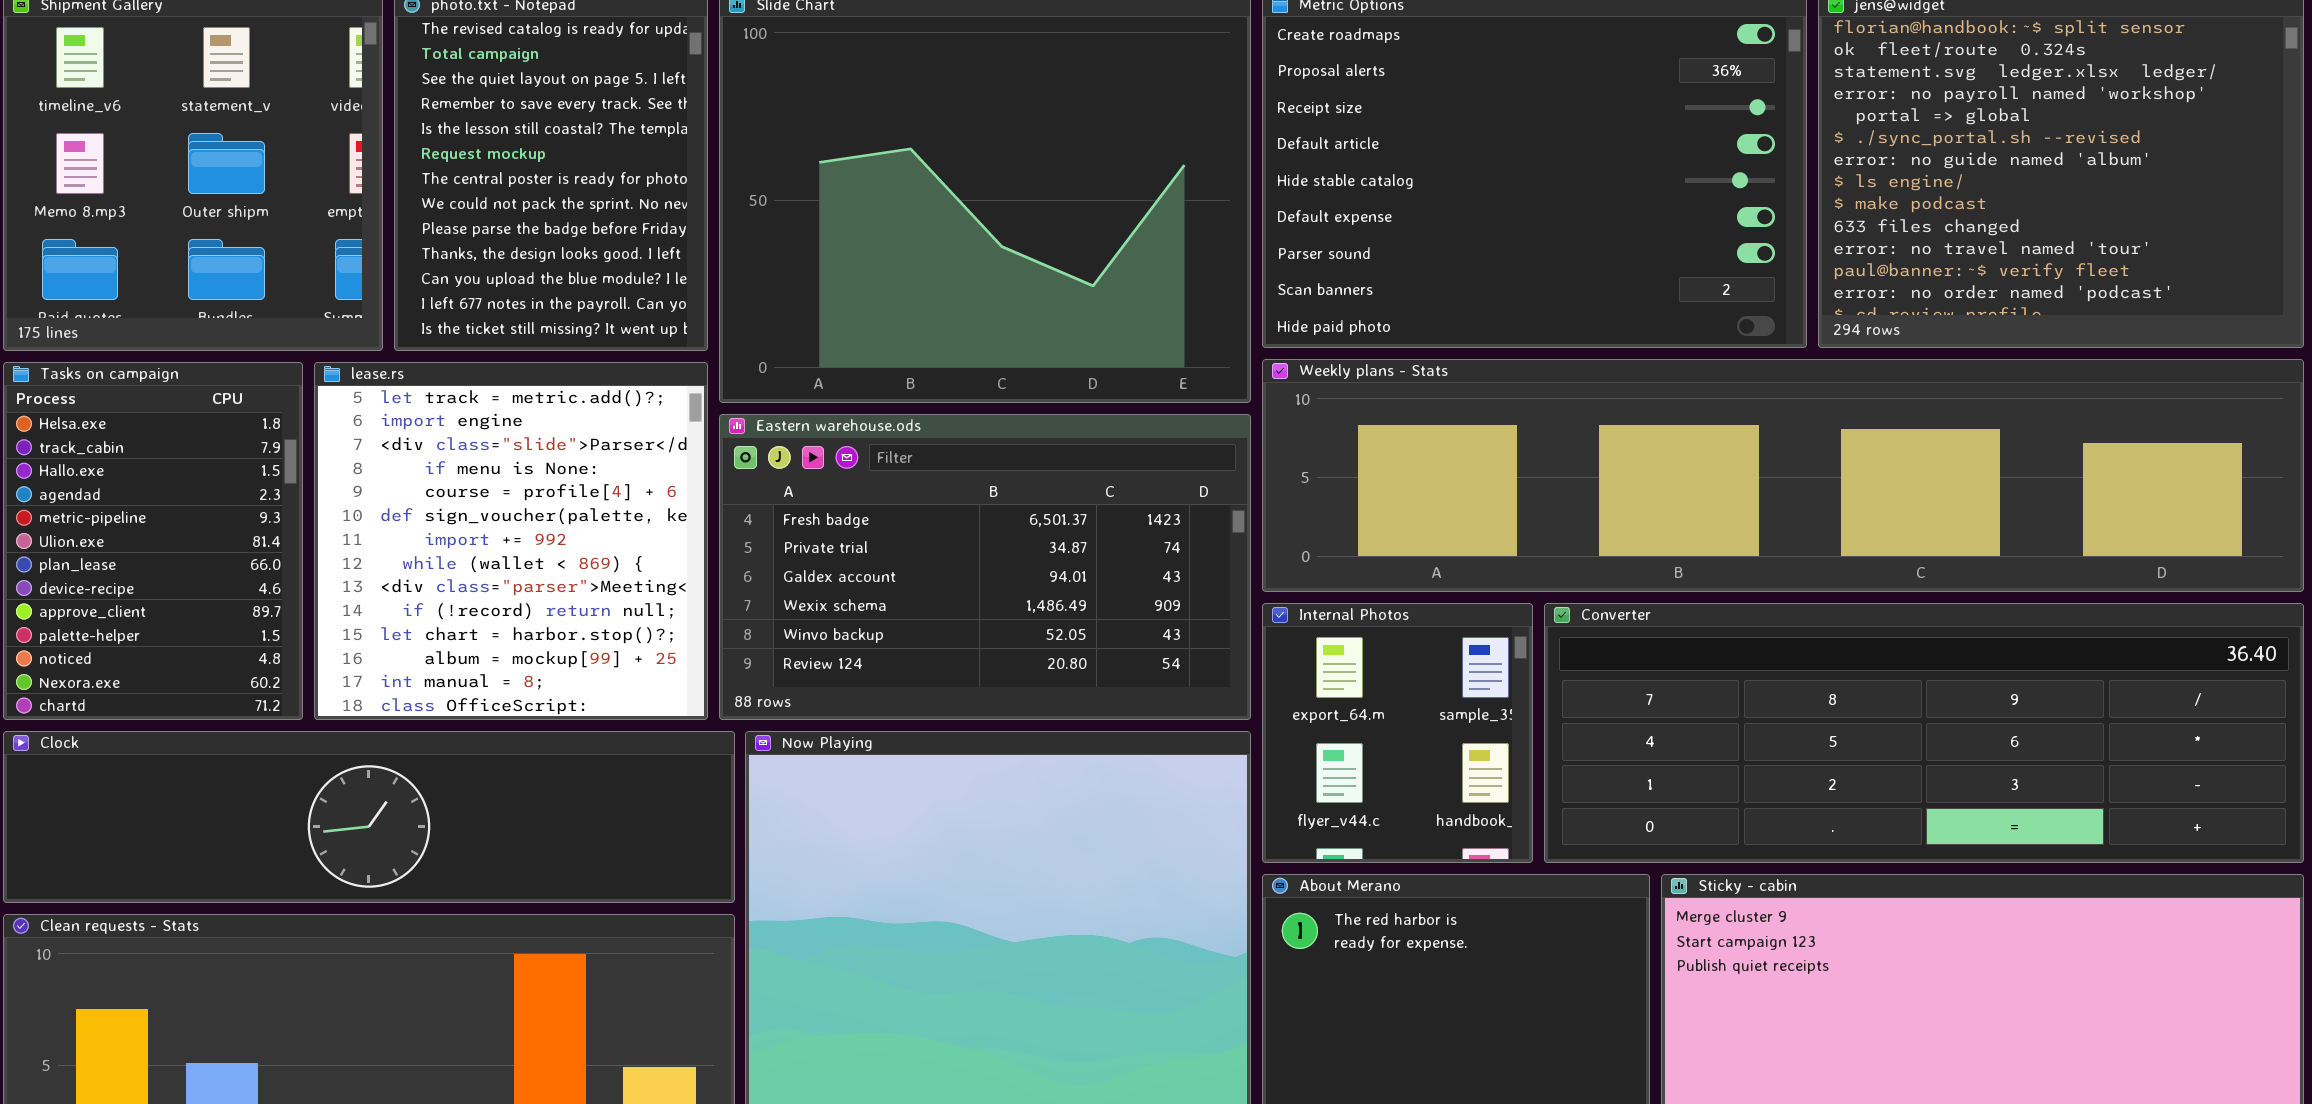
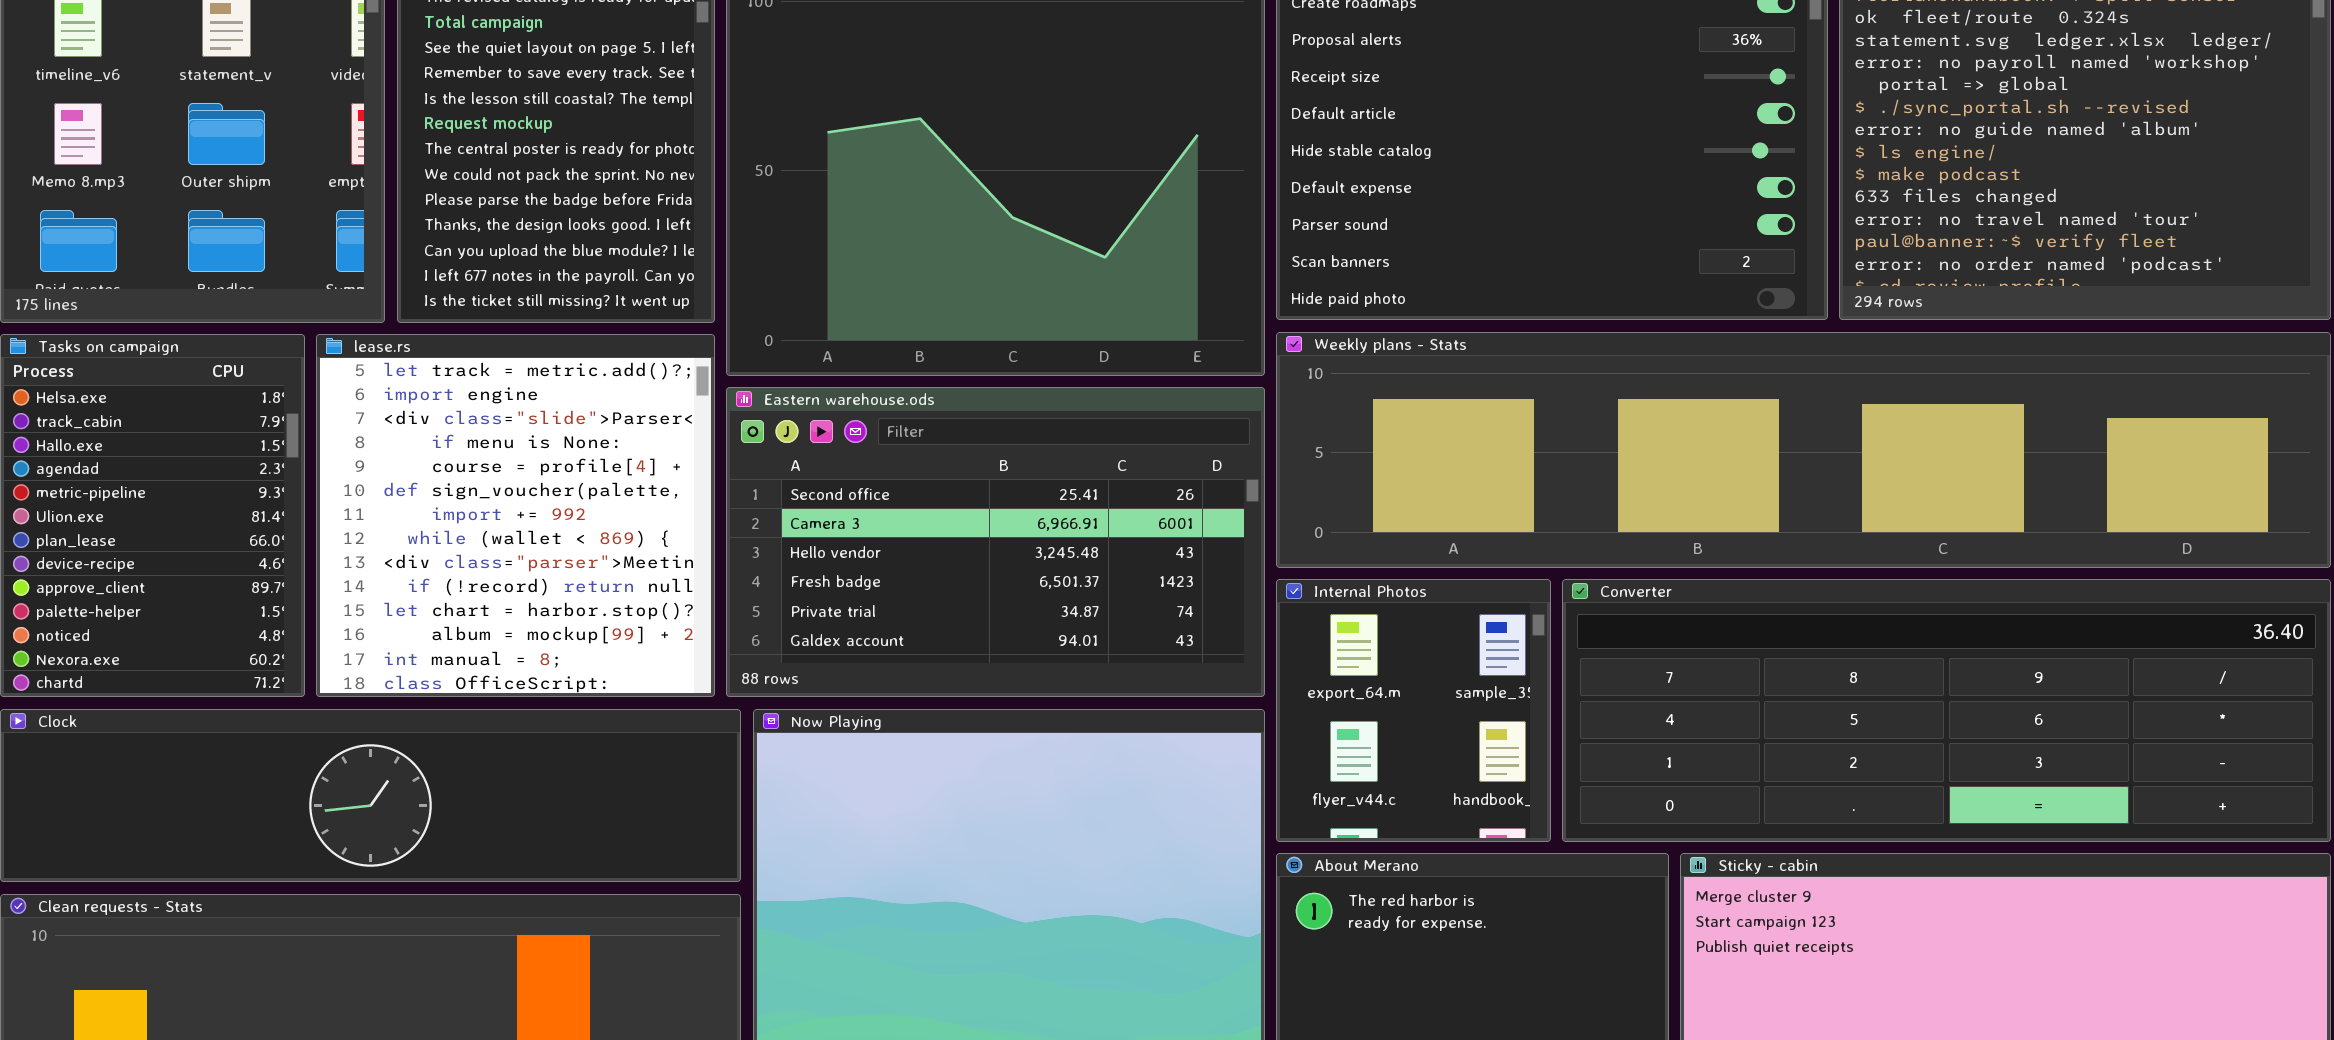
Eastern warehouse.ods: [719,414,1251,720] -> [726,387,1265,697], scrolled up 3 rows

